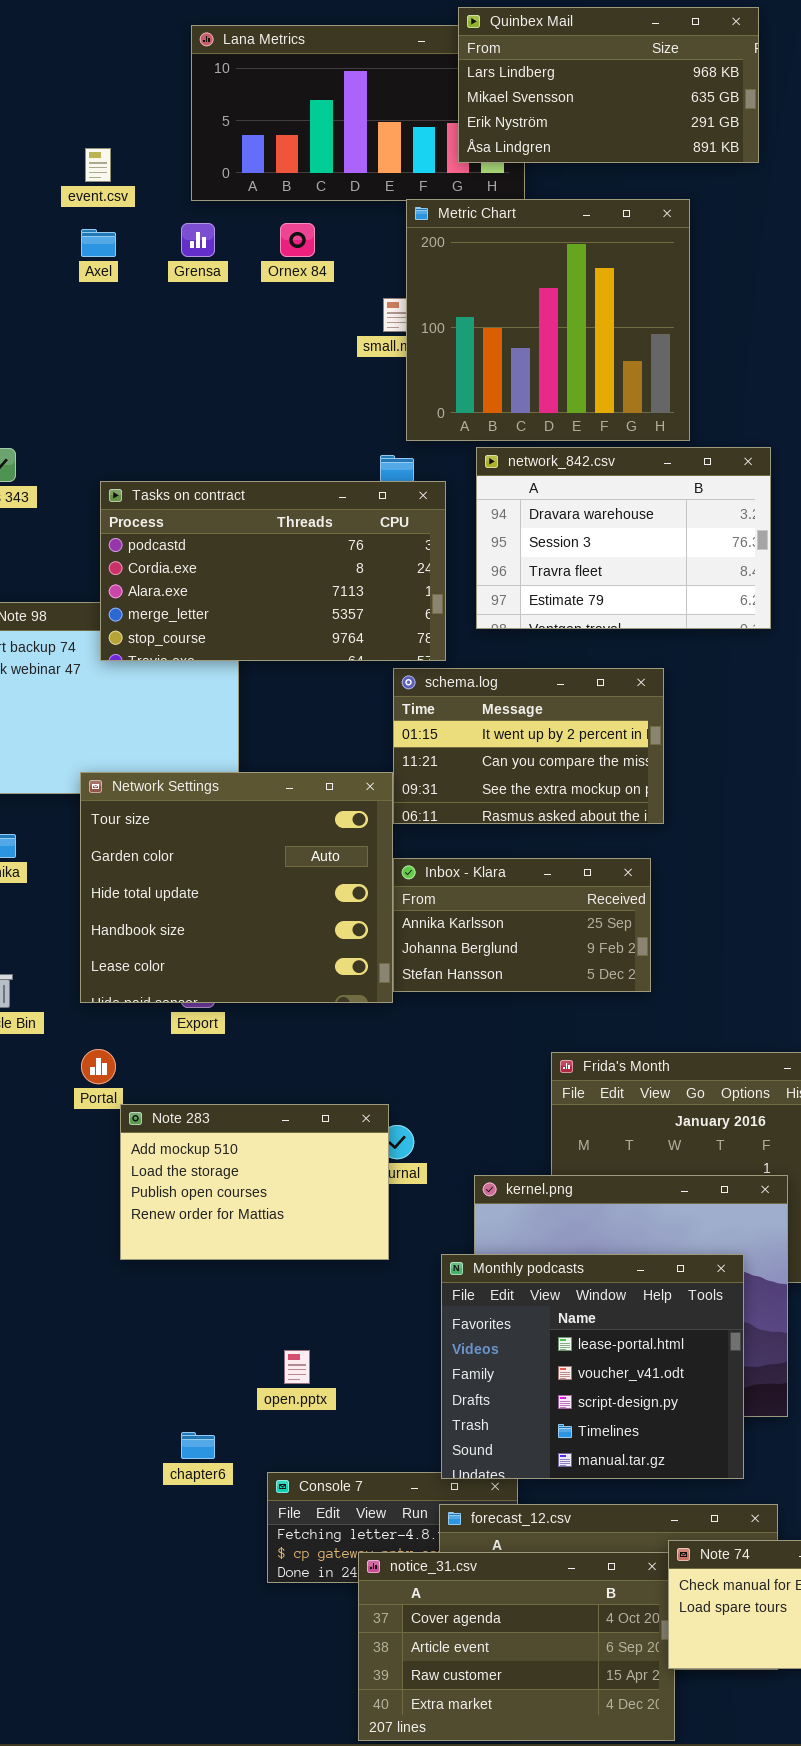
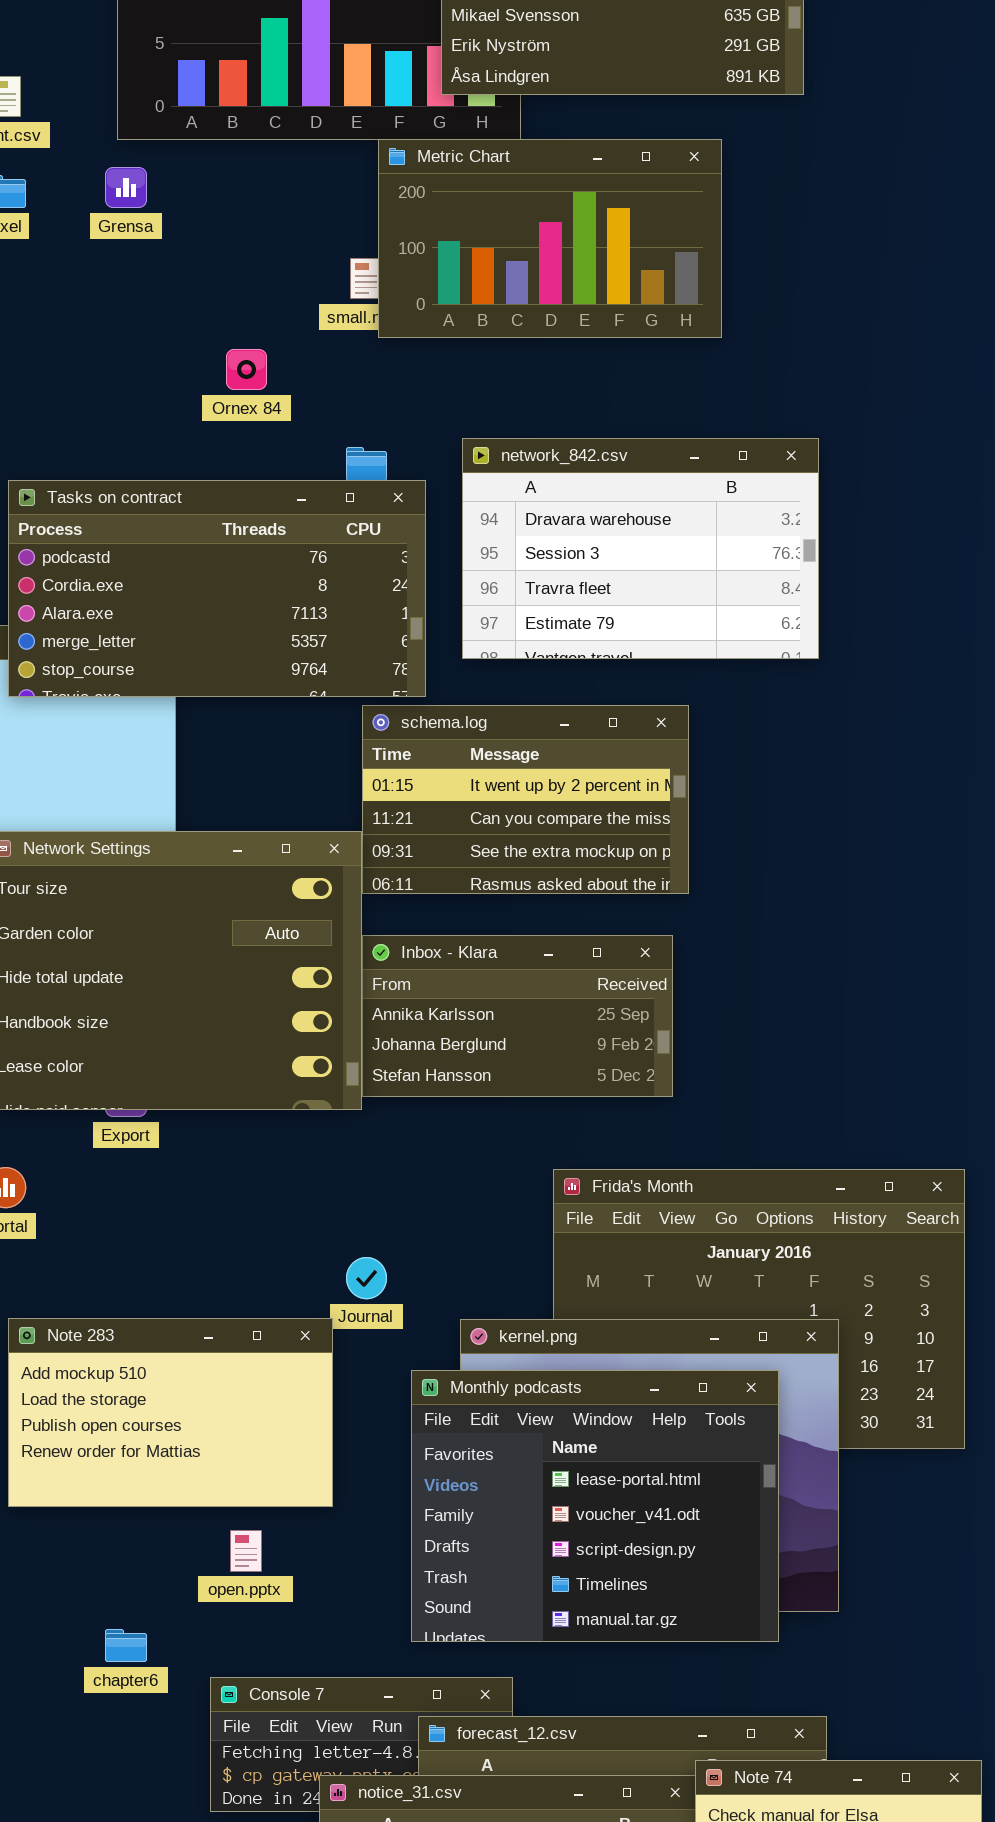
Metric Chart: [406,199,690,441] -> [378,139,722,338], resized
Ornex 84: [280,223,315,257] -> [226,349,267,390], moved
Note 283: [120,1104,389,1260] -> [8,1318,333,1507], moved
Monthly podcasts: [441,1254,744,1479] -> [411,1370,779,1642], moved

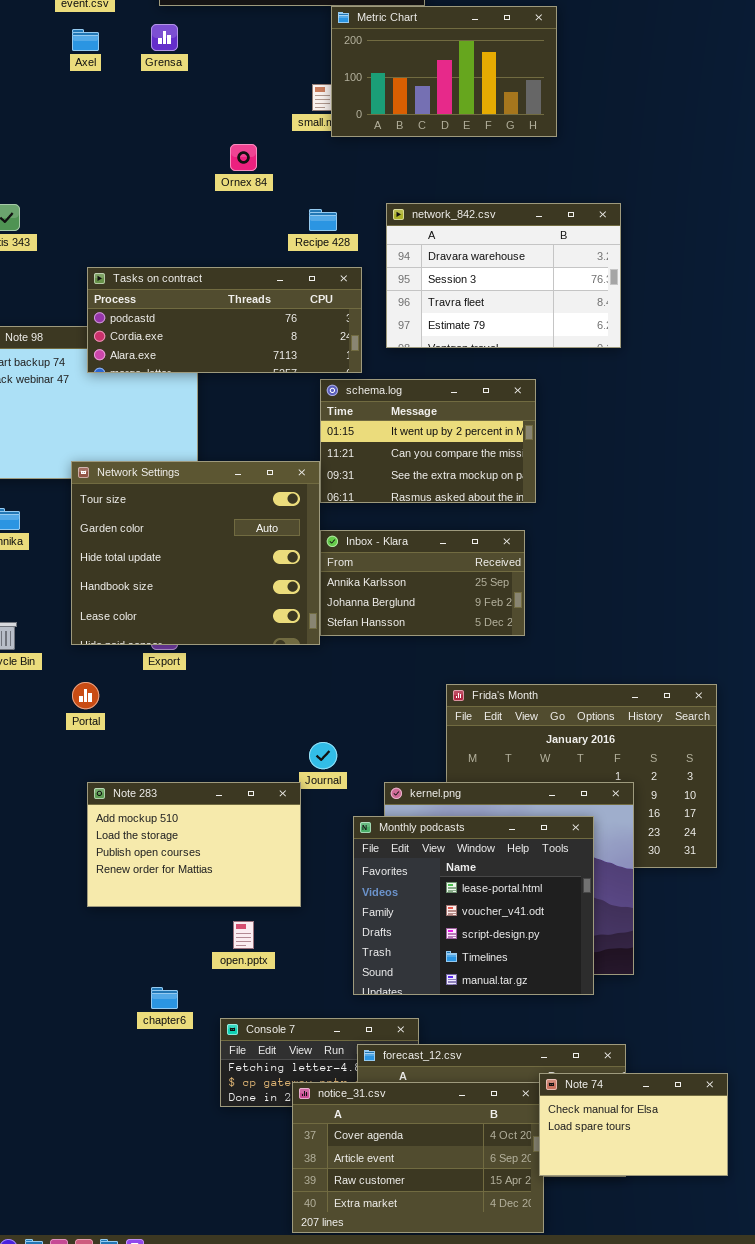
Tasks on contract: [8,480,426,697] -> [87,267,362,373], resized

